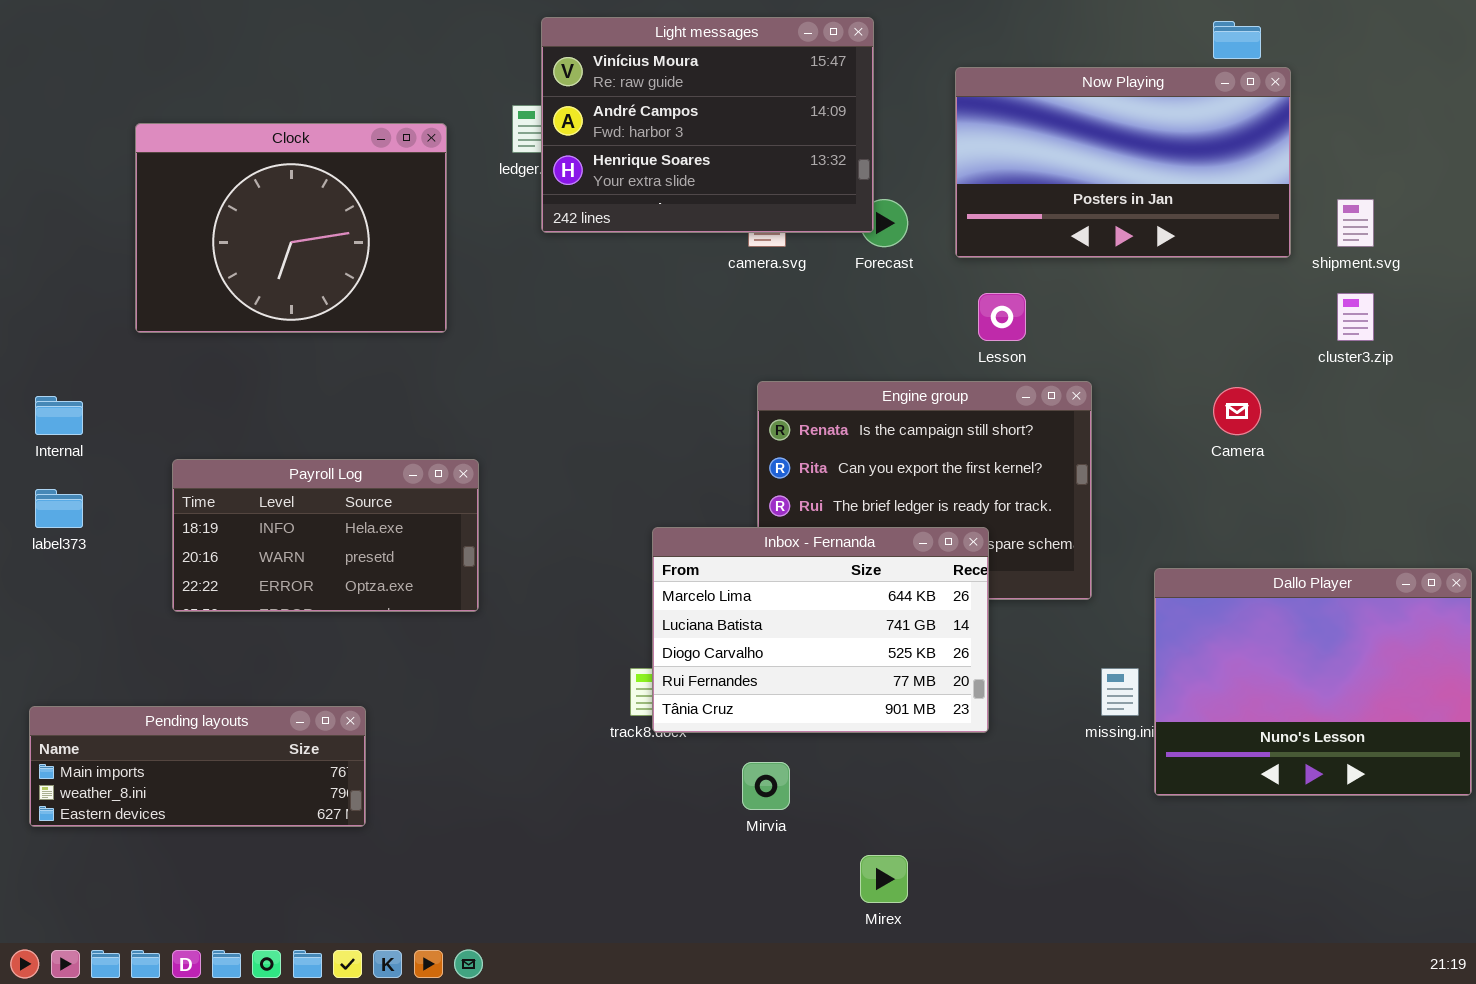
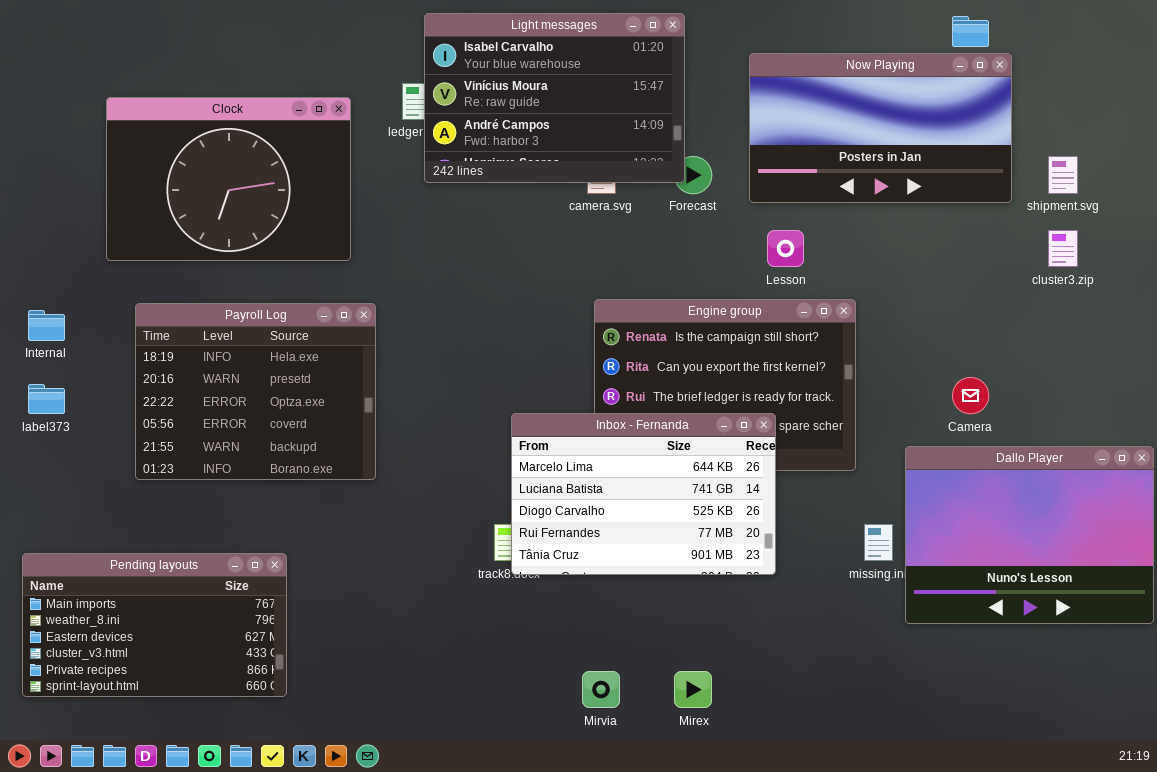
Light messages: [541,17,874,233] -> [424,13,685,183], scrolled up 1 row
Camera: [1213,387,1261,435] -> [952,377,989,414], moved
Payroll Log: [172,459,479,612] -> [135,303,376,480], resized
Pending layouts: [29,706,366,827] -> [22,553,287,697], resized
Mirvia: [742,762,790,810] -> [582,671,620,708], moved

